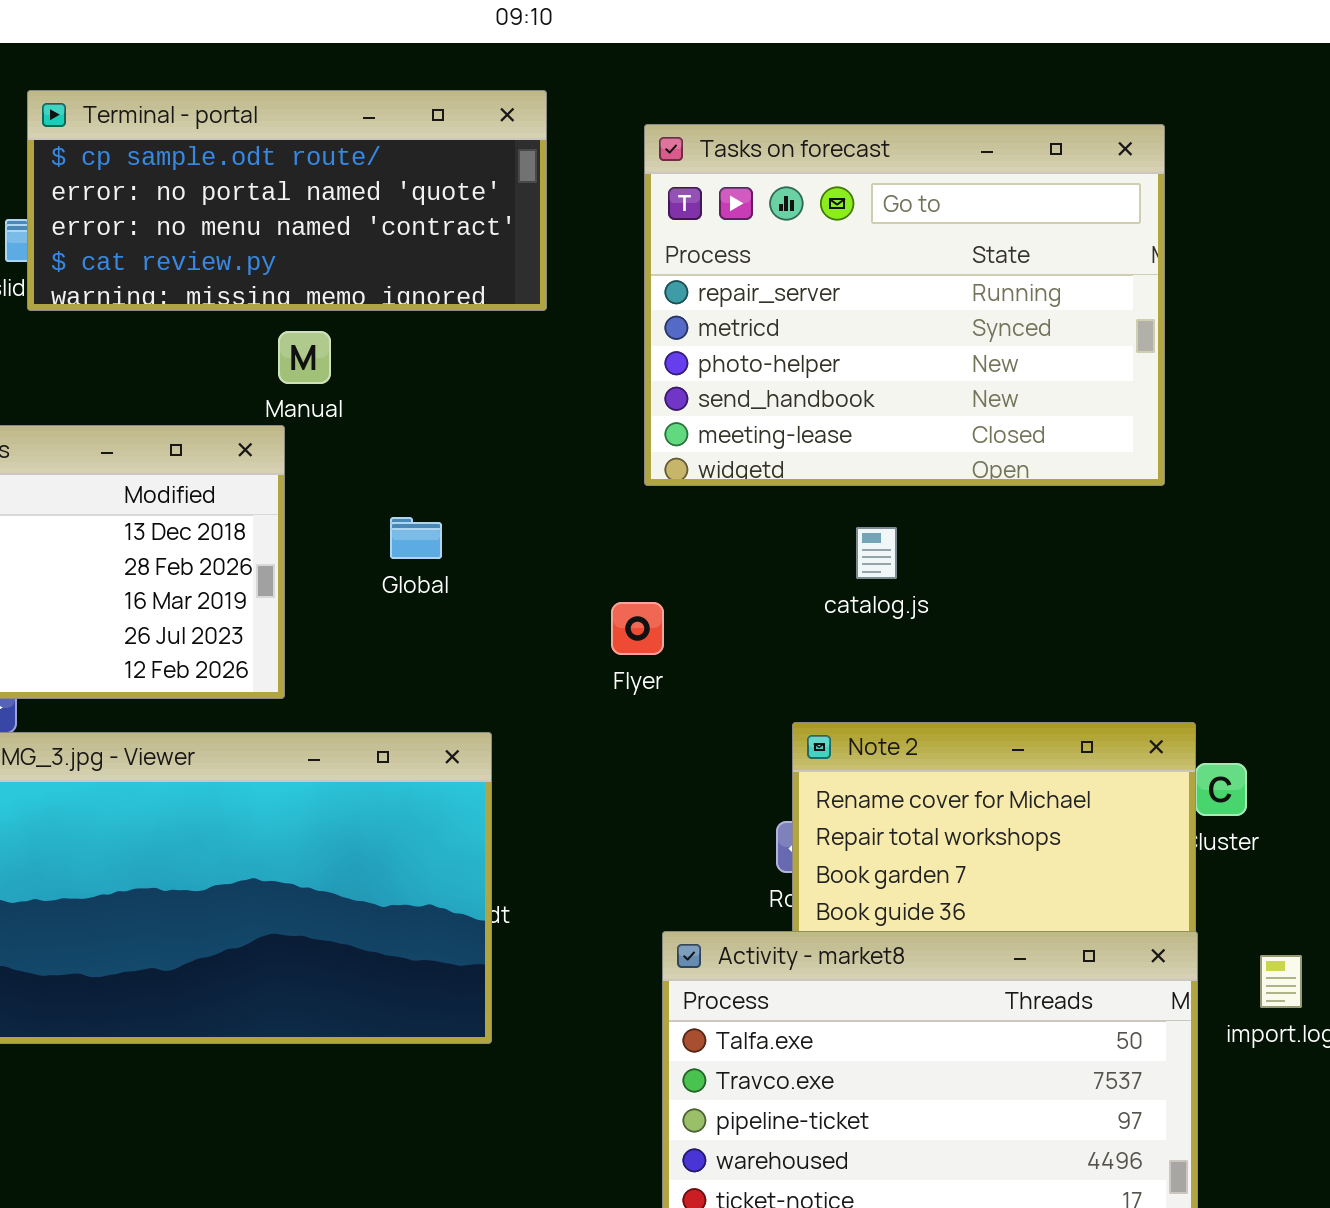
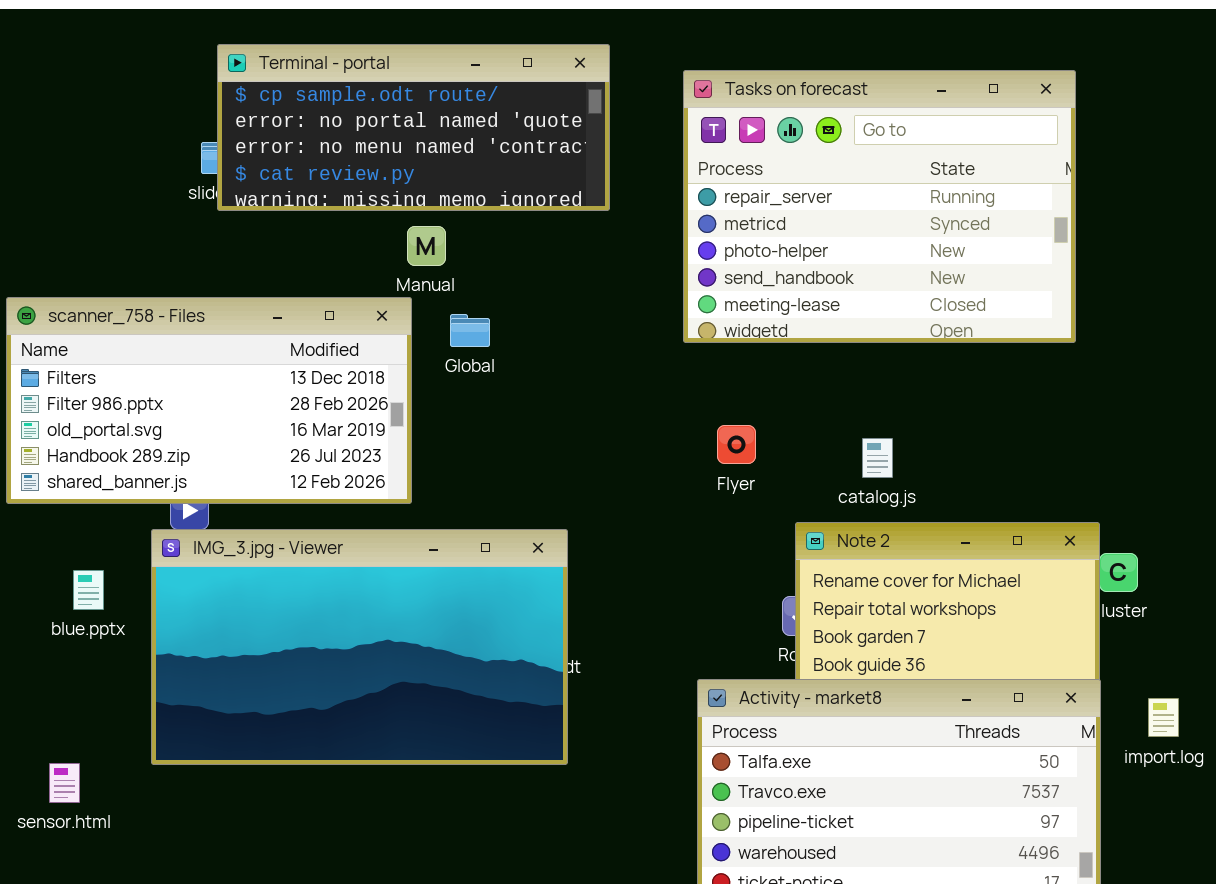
Global: [390,517,442,559] -> [450,314,490,347], moved
catalog.js: [856,527,897,579] -> [862,438,893,478], moved
Flyer: [611,602,664,655] -> [717,425,756,464], moved

